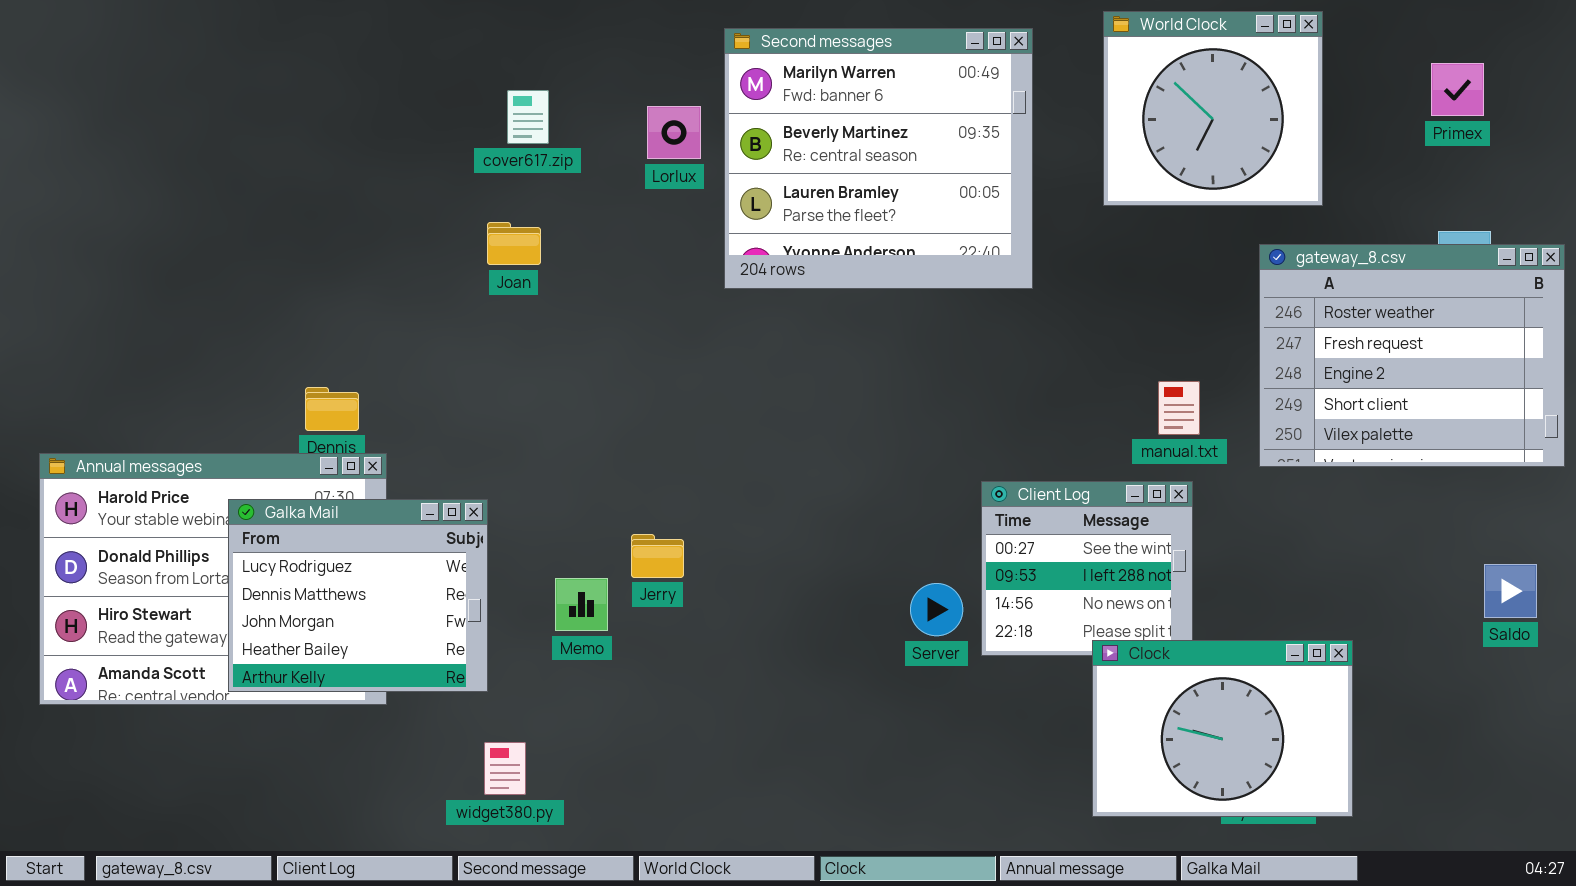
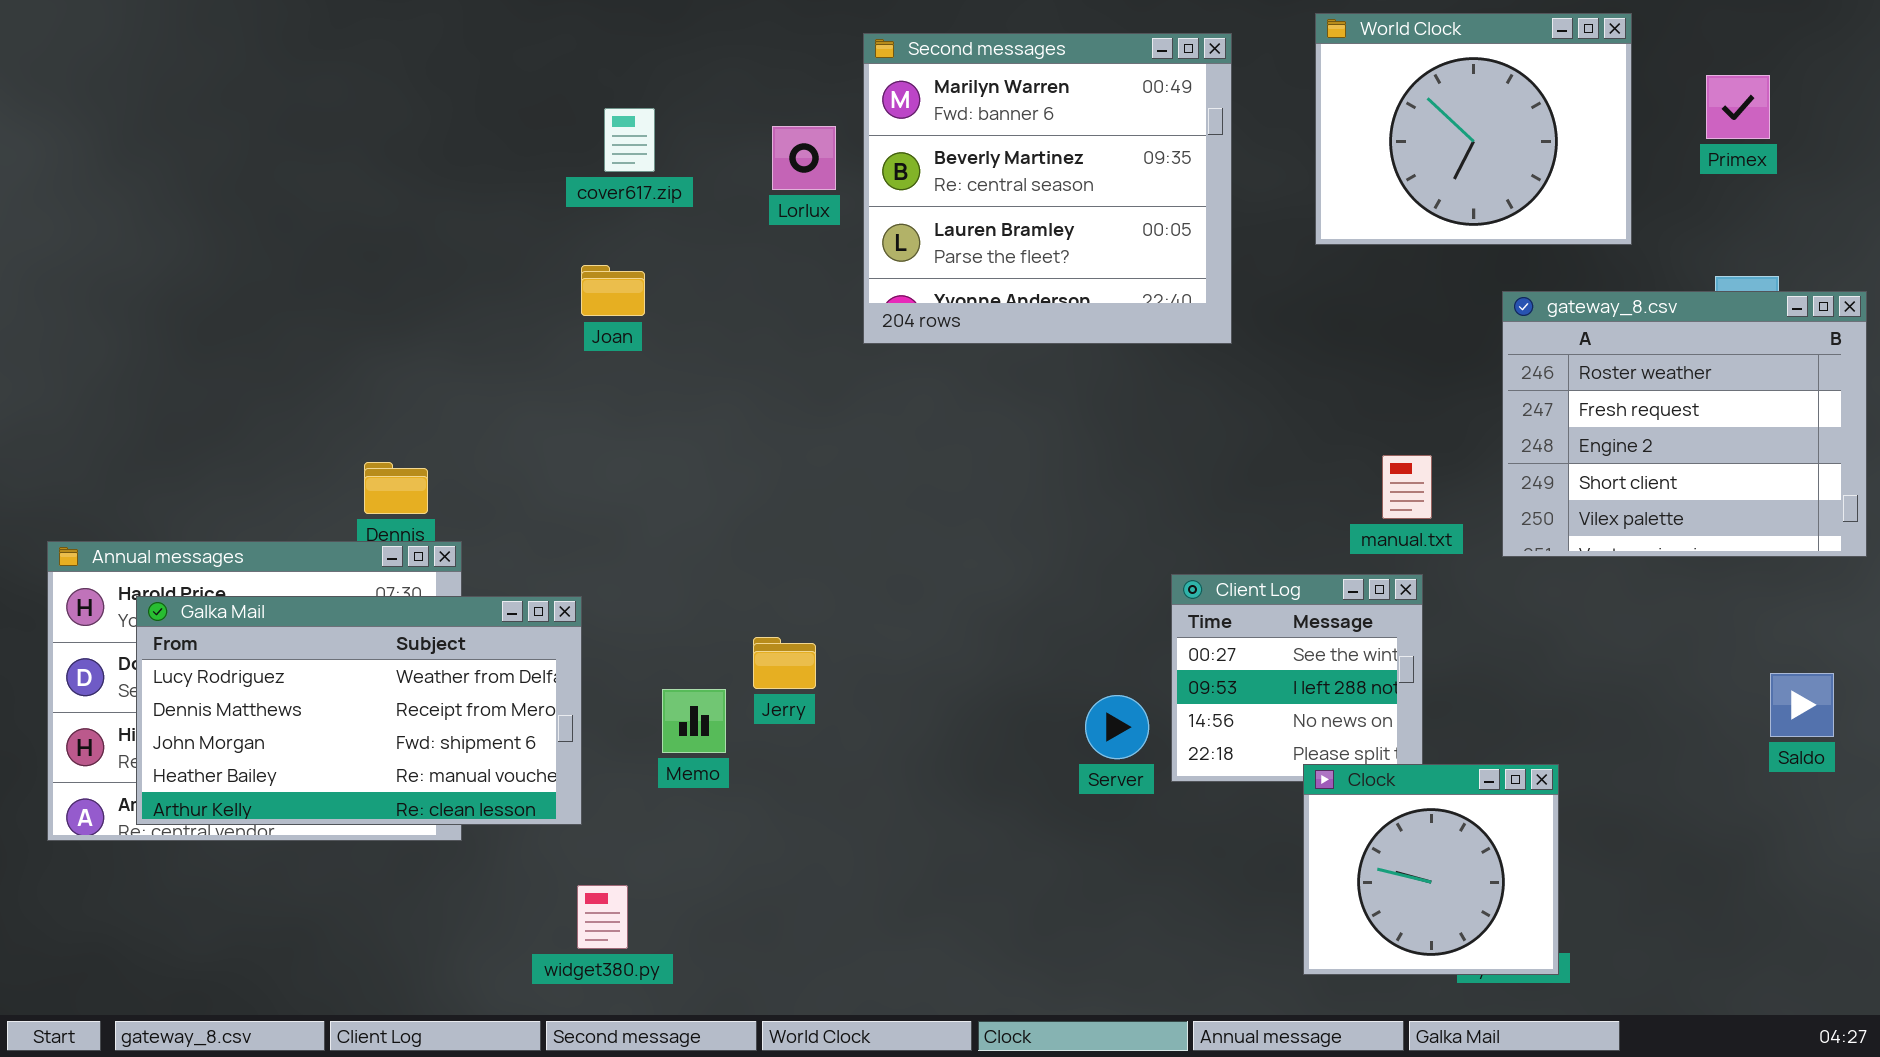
World Clock: [1103,11,1323,206] -> [1315,13,1632,245], resized
Galka Mail: [228,499,488,692] -> [136,596,582,825], resized
Clock: [1092,640,1353,817] -> [1303,764,1559,975], resized

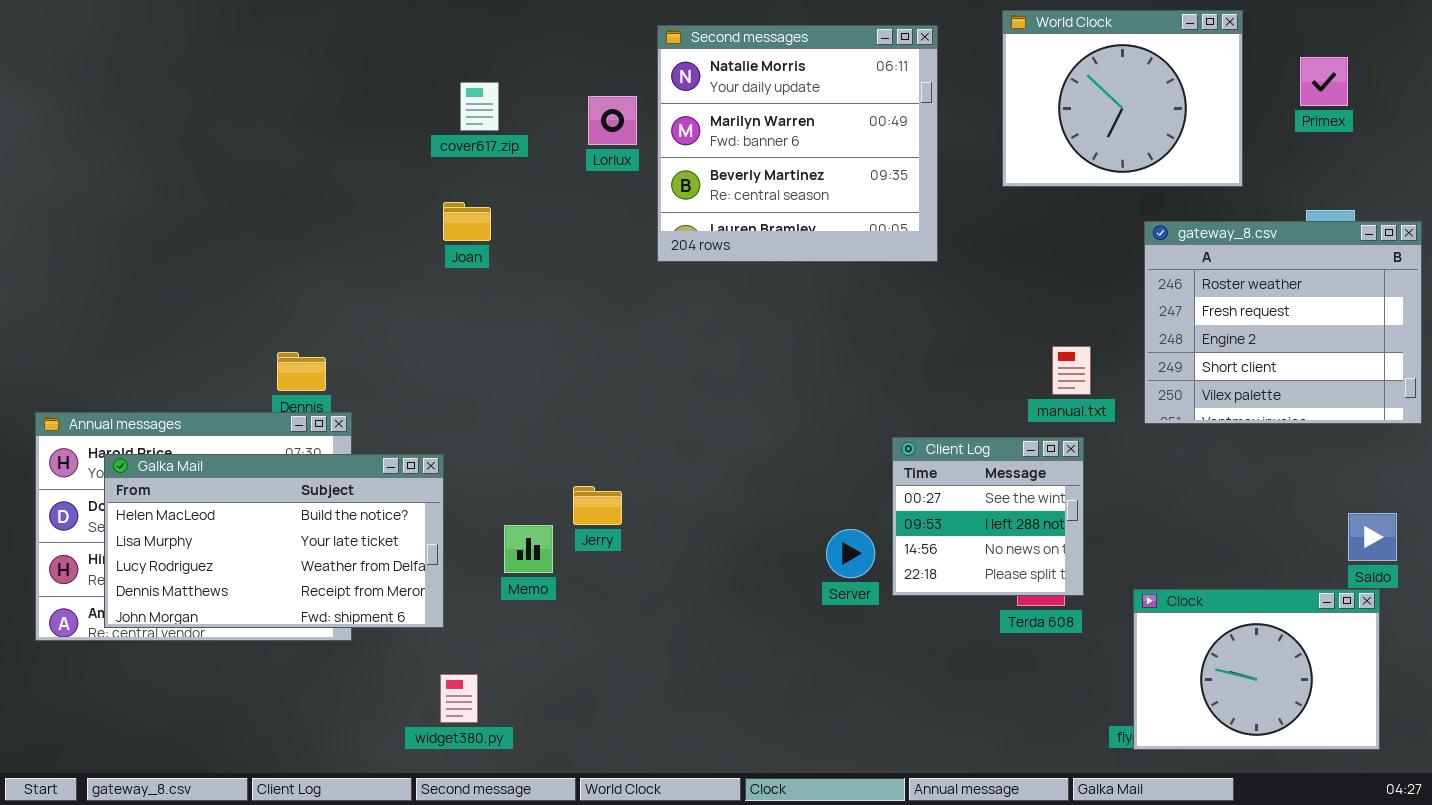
Second messages: [863,33,1232,344] -> [657,25,938,262], scrolled up 1 row
Galka Mail: [136,596,582,825] -> [104,454,444,628], scrolled up 2 rows
Clock: [1303,764,1559,975] -> [1133,589,1380,750], moved, resized

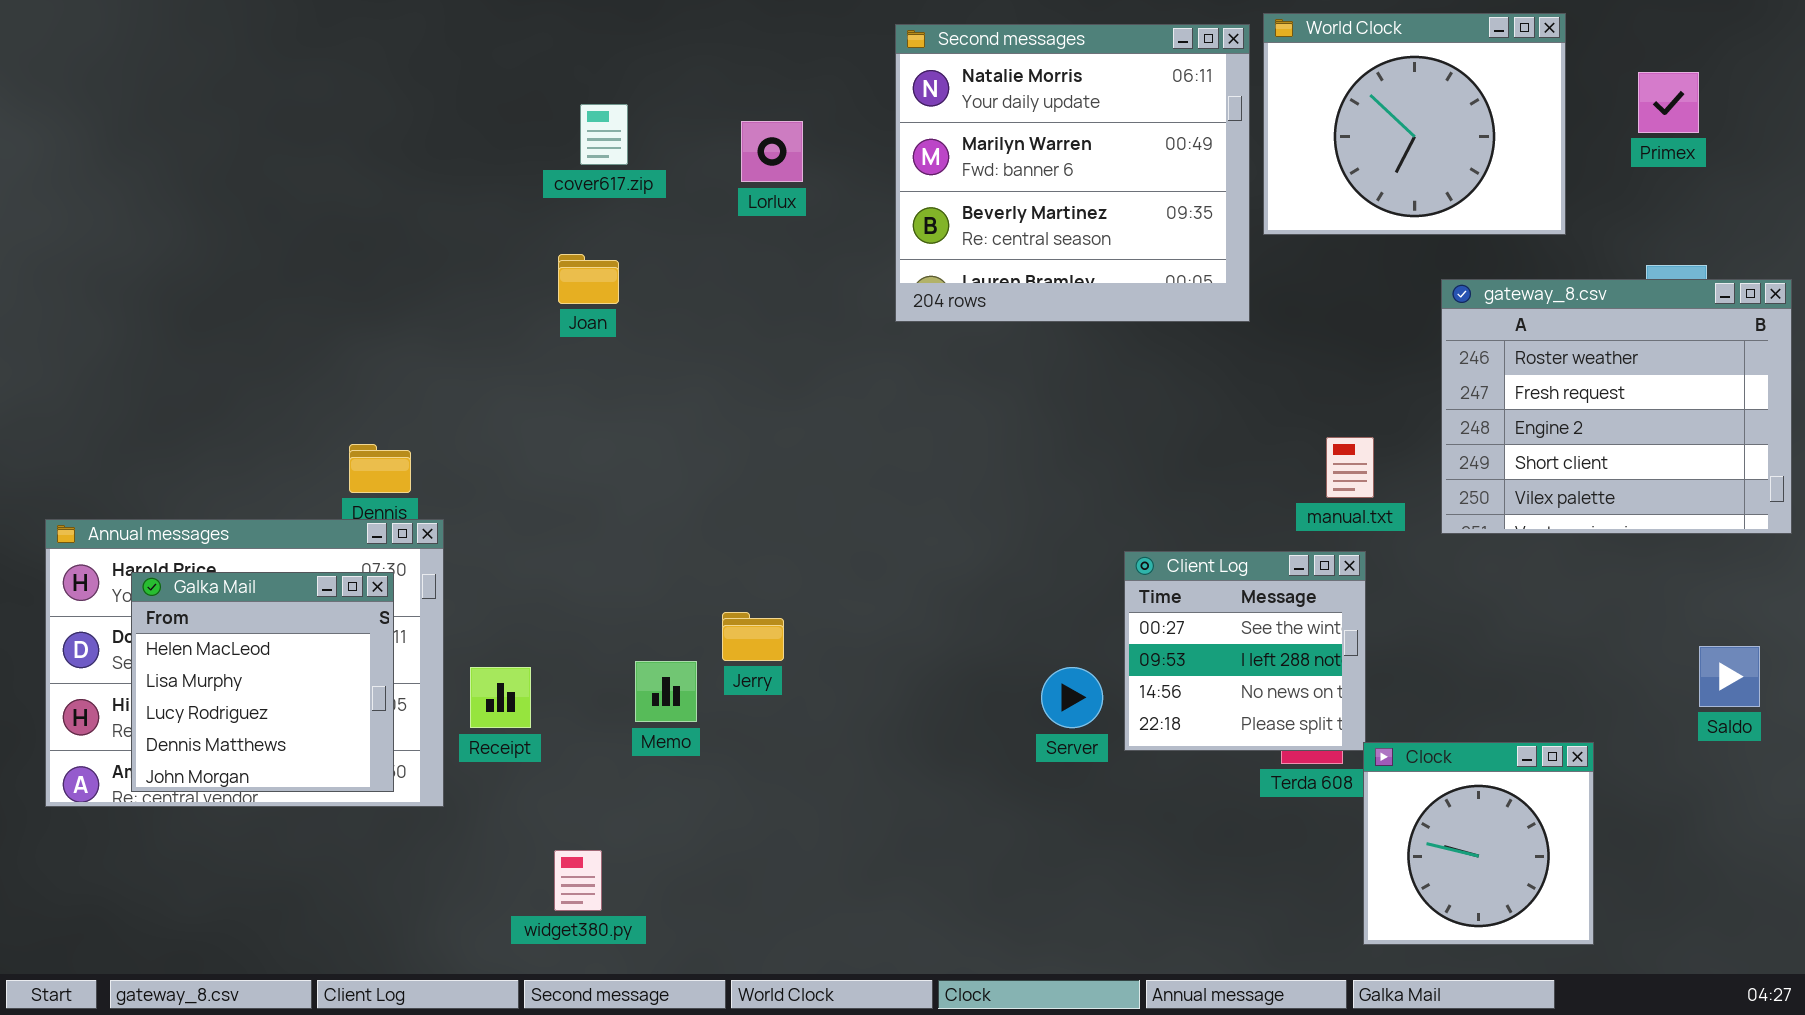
Second messages: [657,25,938,262] -> [895,24,1250,322], moved
Galka Mail: [104,454,444,628] -> [131,572,394,792], resized
Clock: [1133,589,1380,750] -> [1363,742,1594,945], moved, resized

